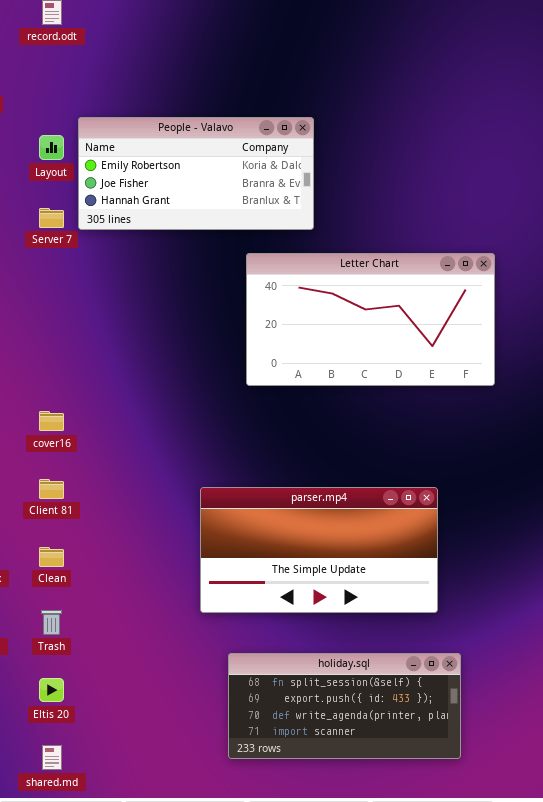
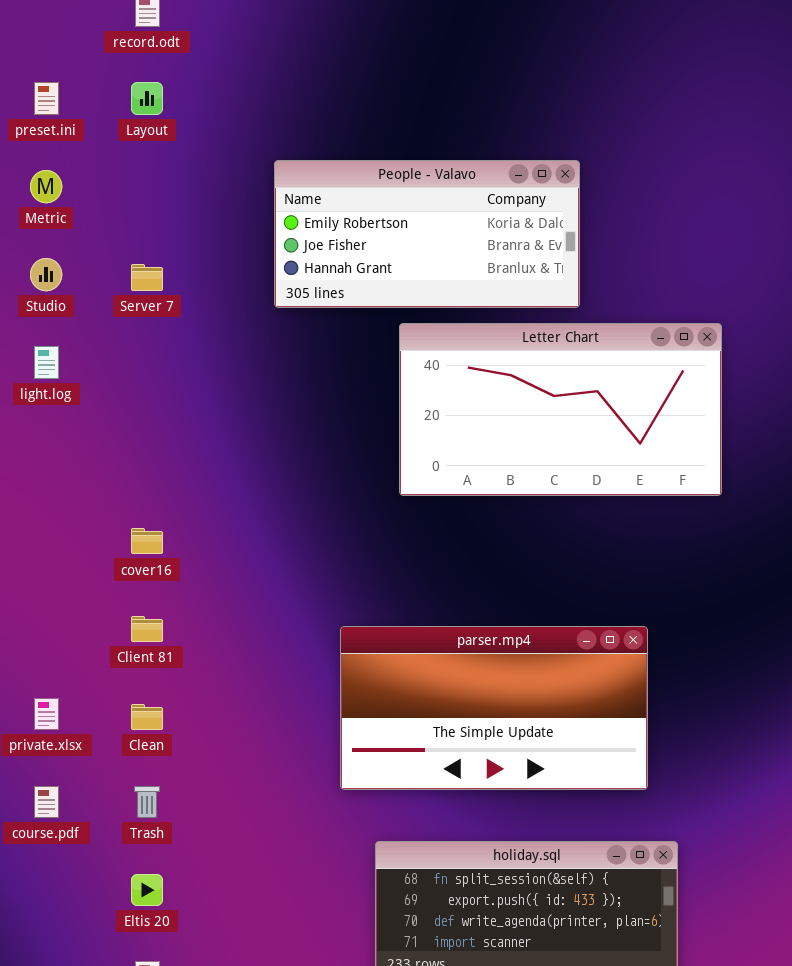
People - Valavo: [78,117,314,230] -> [274,160,580,308], moved
Layout: [39,135,64,160] -> [131,82,163,115], moved

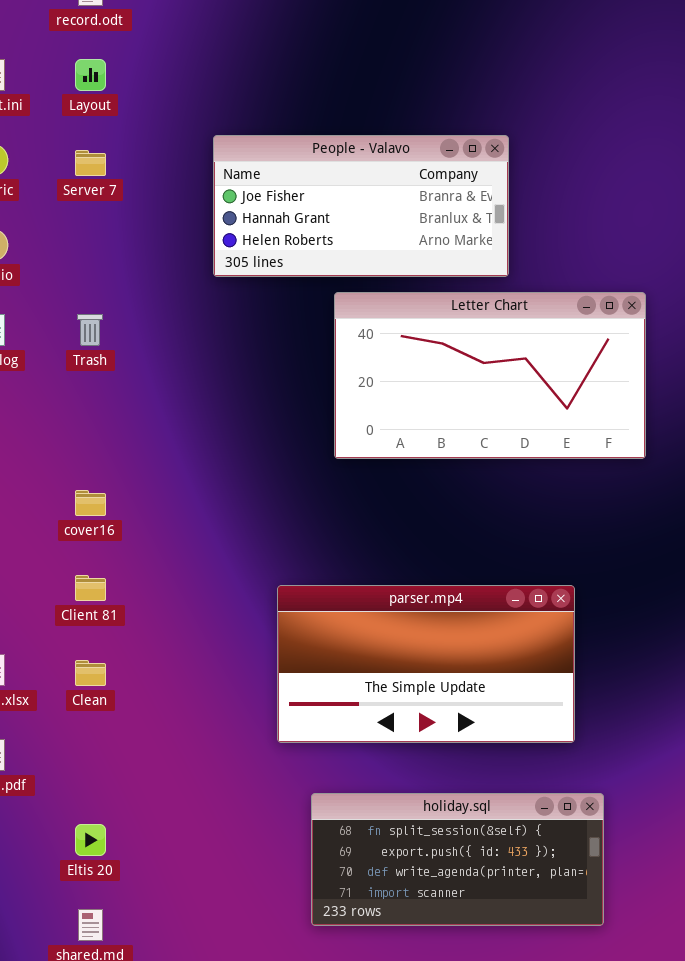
People - Valavo: [274,160,580,308] -> [213,135,509,277], scrolled down 1 row
Server 7: [131,264,163,291] -> [75,150,106,176], moved
Trash: [134,786,160,818] -> [77,314,103,346], moved

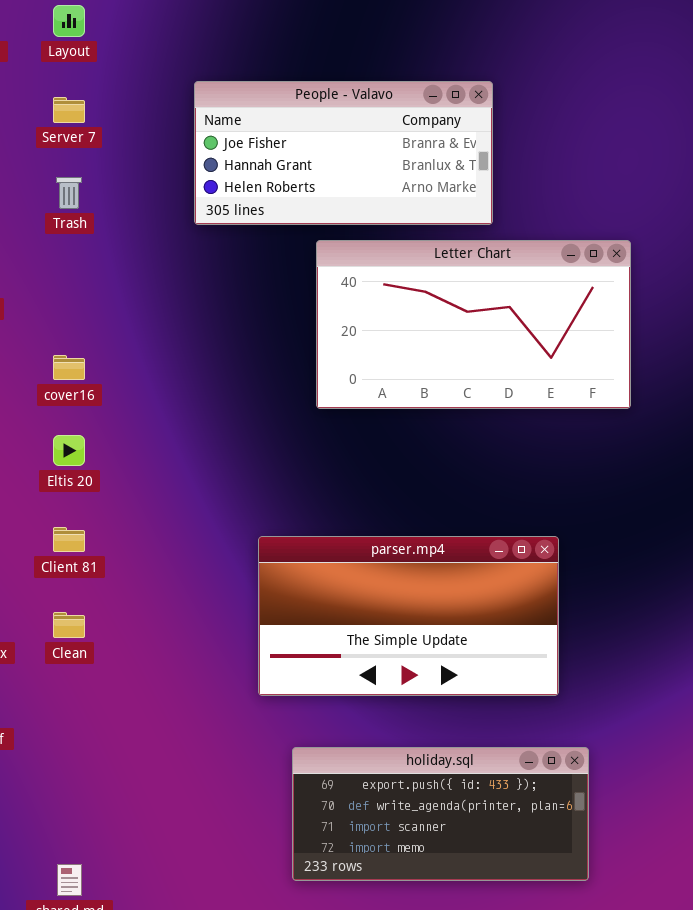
Trash: [77,314,103,346] -> [56,177,82,209], moved
cover16: [75,490,106,516] -> [53,355,85,380], moved
holiday.sql: [311,793,604,926] -> [292,747,589,881], scrolled down 1 row
Eltis 20: [75,824,106,856] -> [53,435,85,466], moved

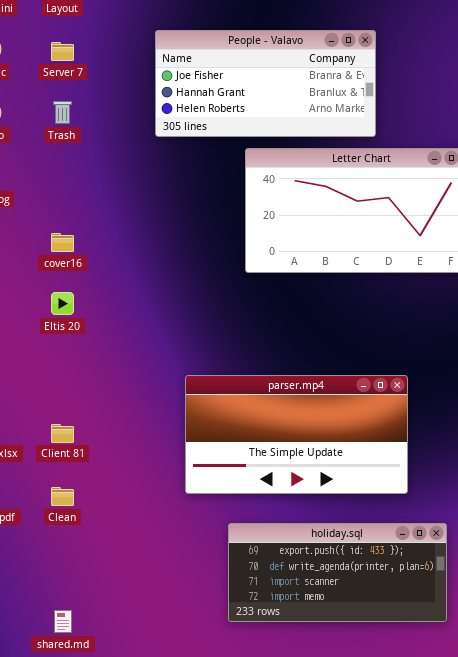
Client 81: [53,527,85,552] -> [51,424,74,443], moved
parser.mp4: [258,536,559,696] -> [185,375,408,494], moved
Clean: [53,612,85,638] -> [51,487,74,506], moved

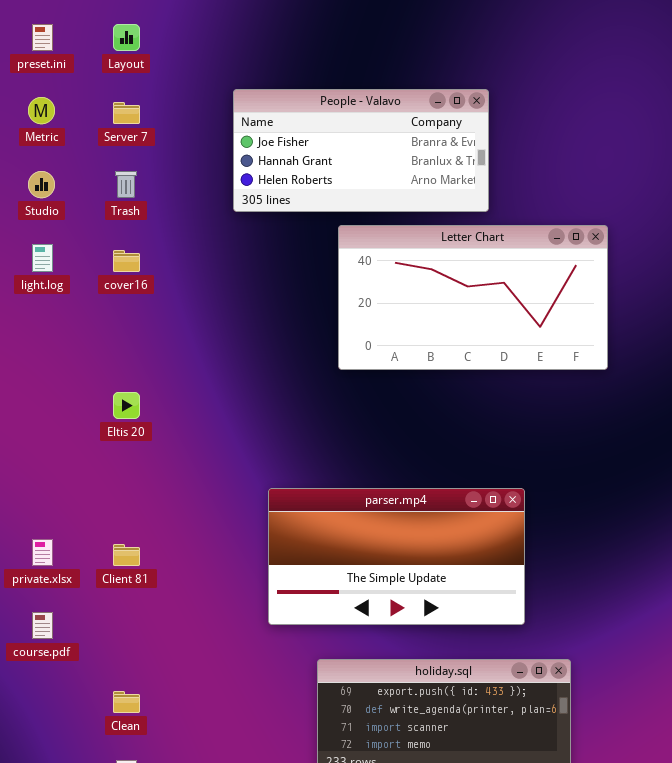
cover16: [51,233,74,252] -> [113,250,140,272], moved
Clean: [51,487,74,506] -> [113,691,140,713], moved

